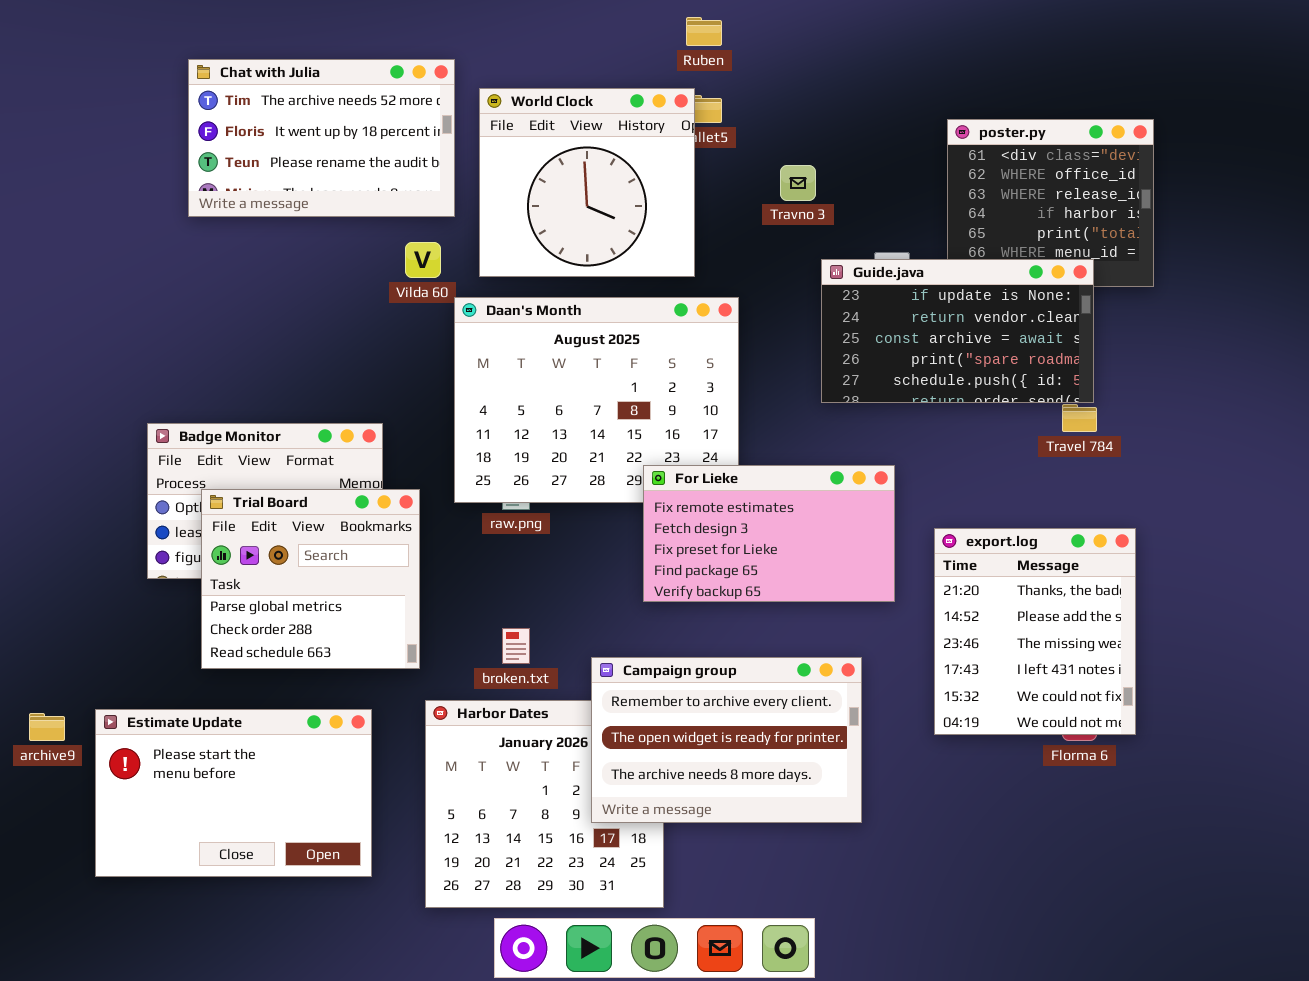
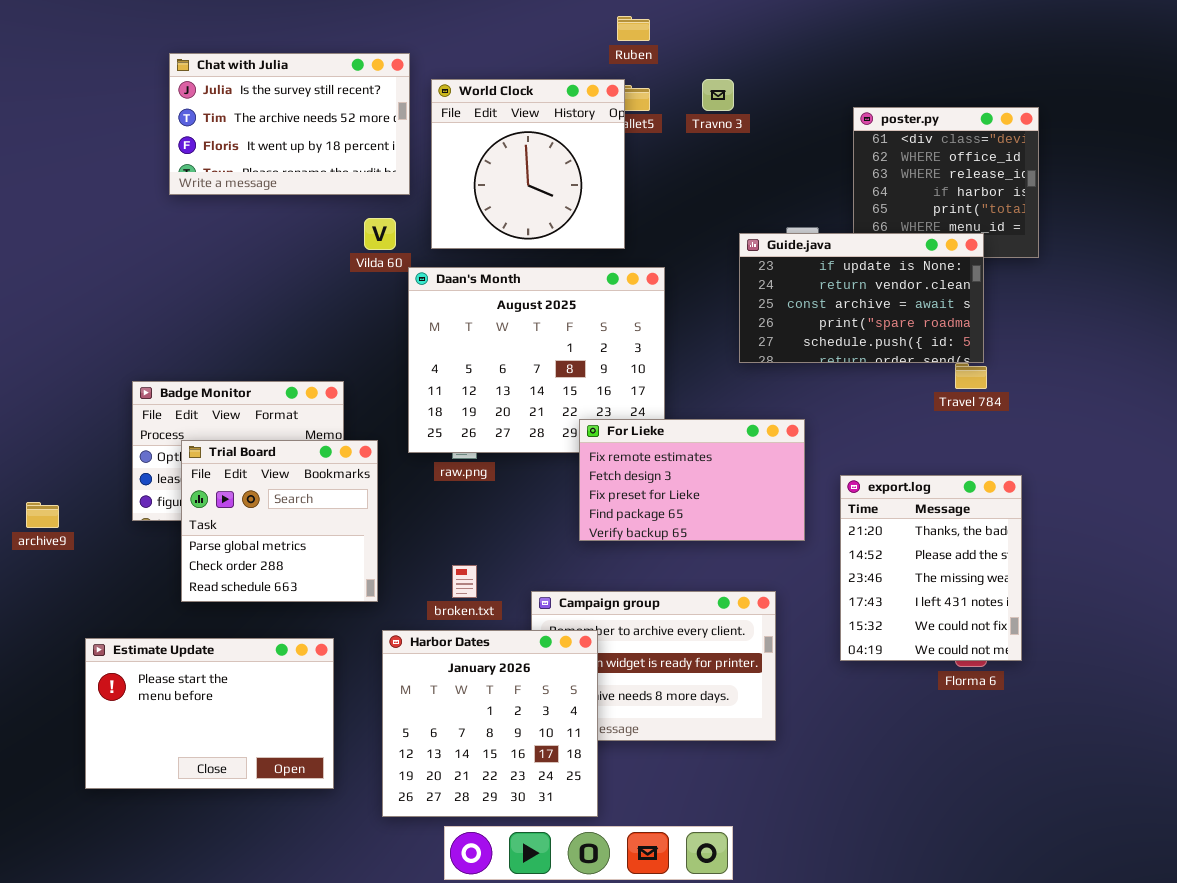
Chat with Julia: [188,59,455,217] -> [169,53,410,195], scrolled up 1 row
Travno 3: [780,165,816,201] -> [702,79,734,111], moved
Harbor Dates: [425,700,664,908] -> [382,630,598,817], raised
archive9: [29,713,65,741] -> [26,502,59,528], moved

